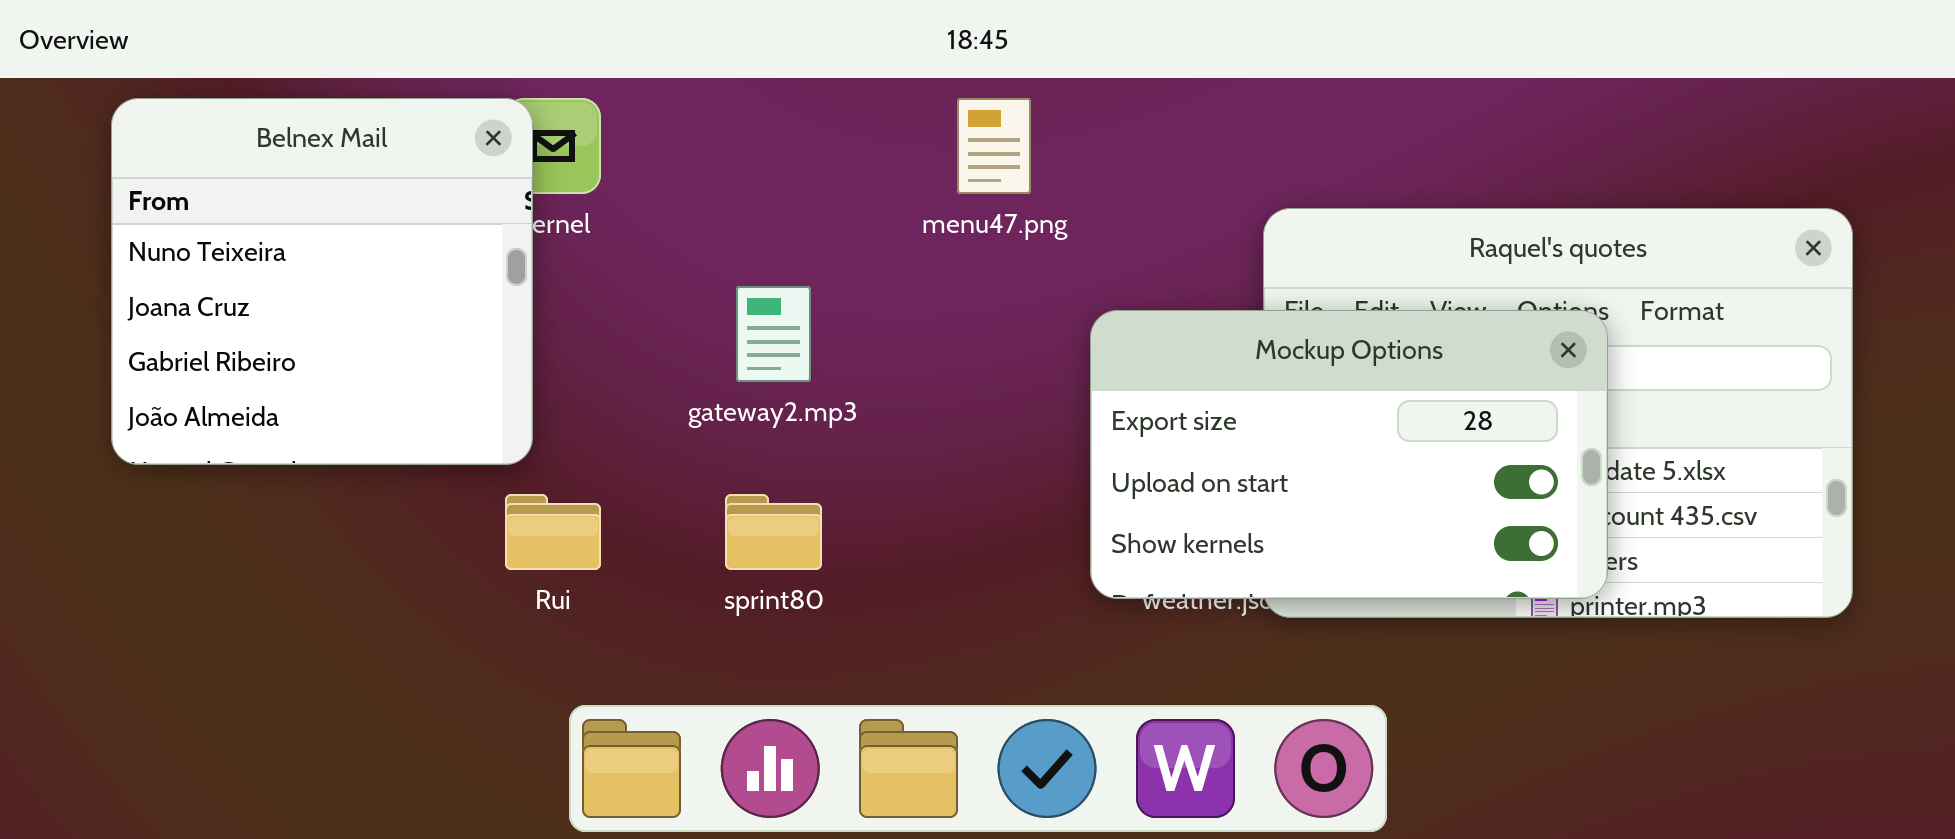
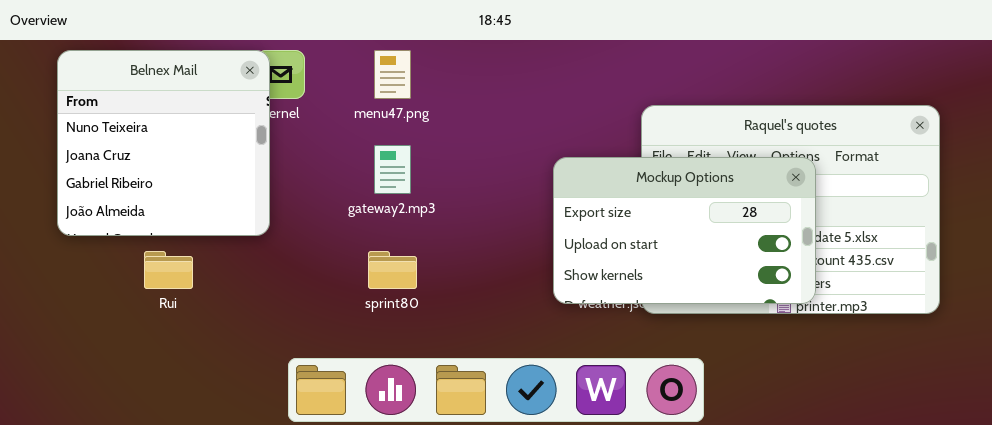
menu47.png: [957,98,1031,194] -> [374,50,411,99], moved
Rui: [505,494,601,570] -> [144,251,193,289], moved

